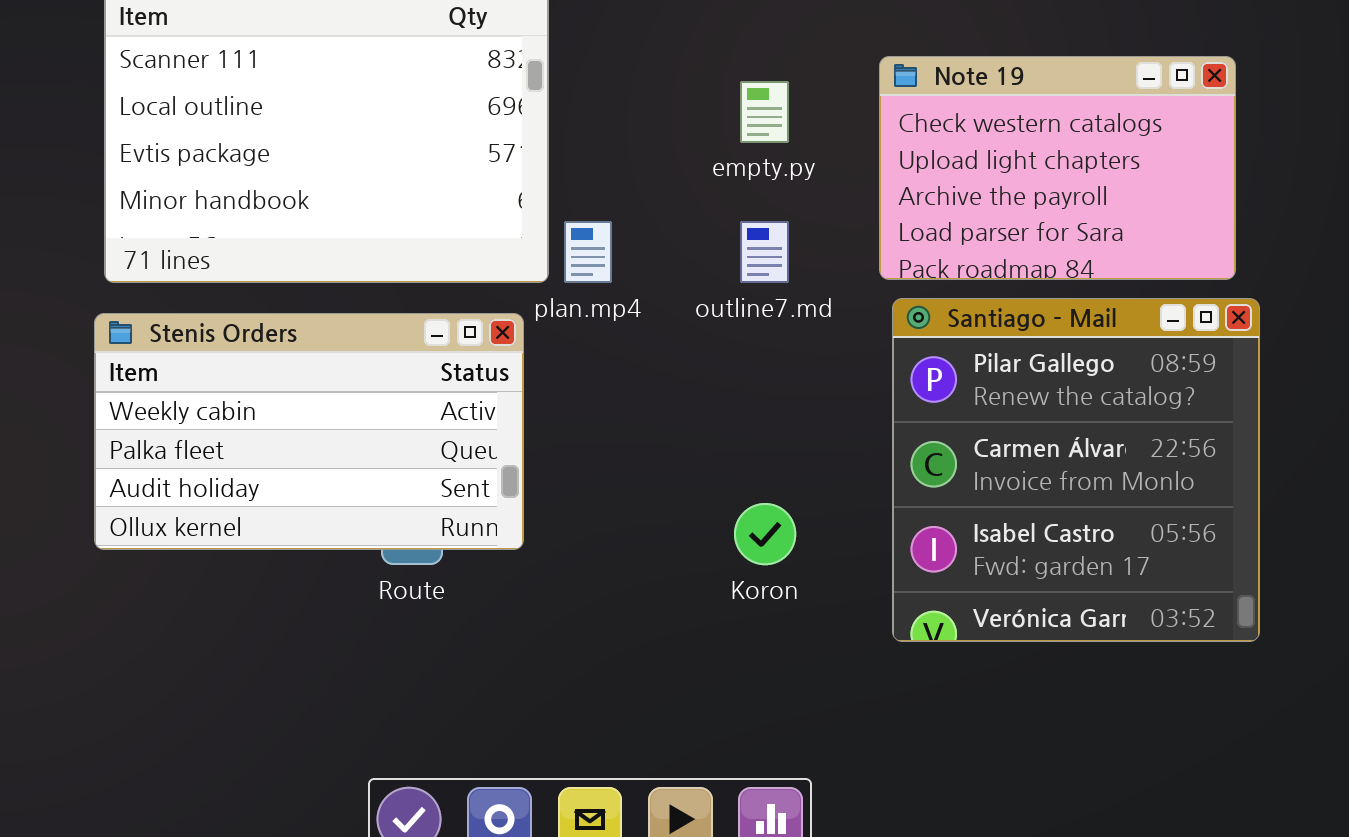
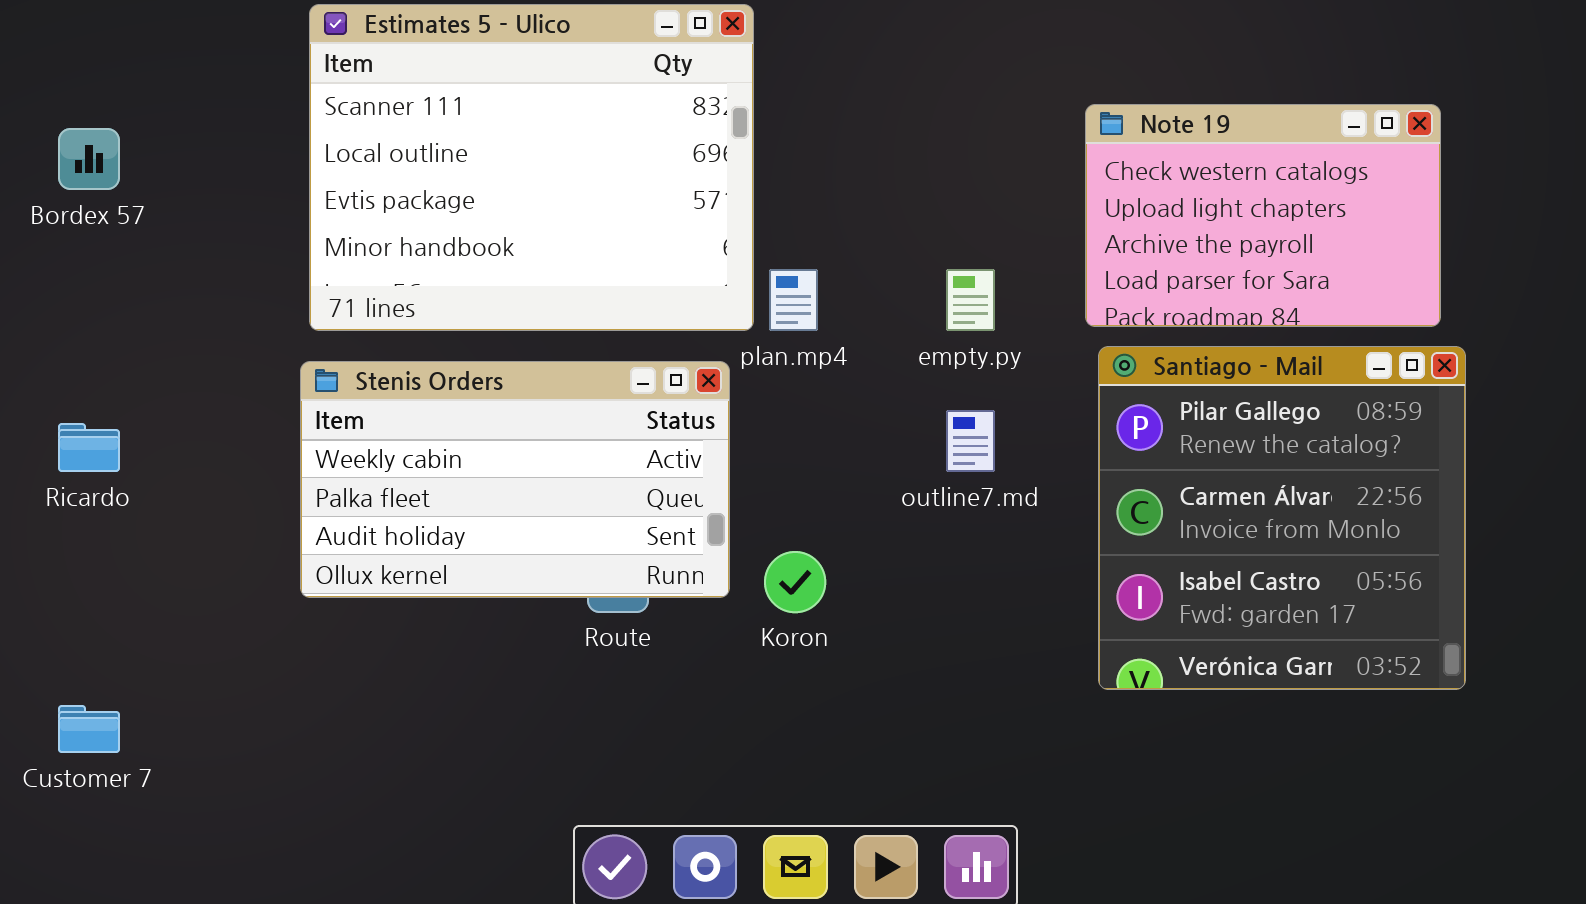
empty.py: [740,81,789,143] -> [946,269,995,331], moved
outline7.md: [740,221,789,283] -> [946,410,995,472], moved
Koron: [734,503,796,565] -> [764,551,826,613], moved

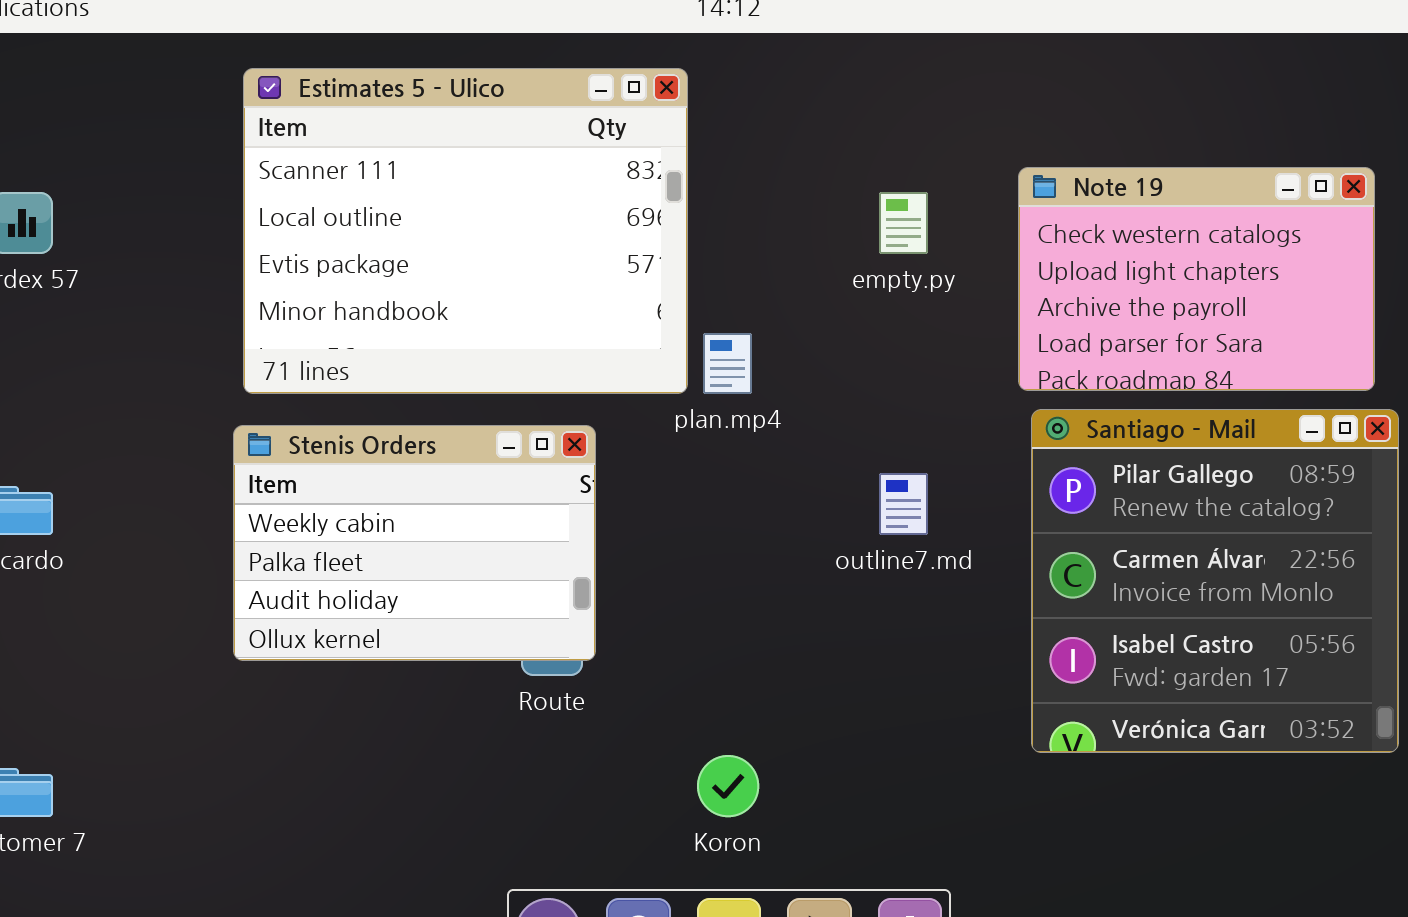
empty.py: [946,269,995,331] -> [879,192,928,254], moved
Stenis Orders: [300,361,730,598] -> [233,425,596,661], resized
Koron: [764,551,826,613] -> [697,755,759,817], moved

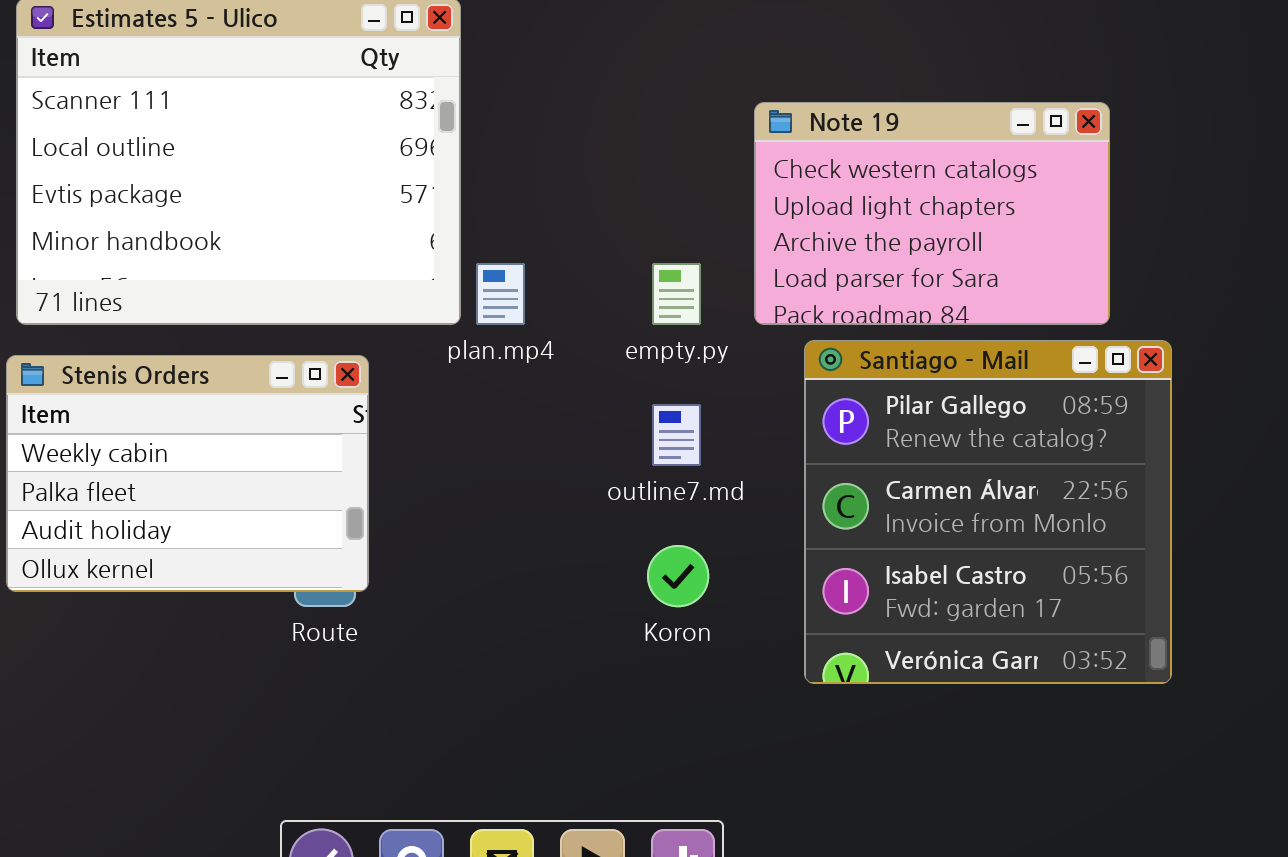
Note 19: [1018,167,1375,391] -> [754,102,1110,325], moved
empty.py: [879,192,928,254] -> [652,263,701,325], moved
Koron: [697,755,759,817] -> [647,545,709,607], moved

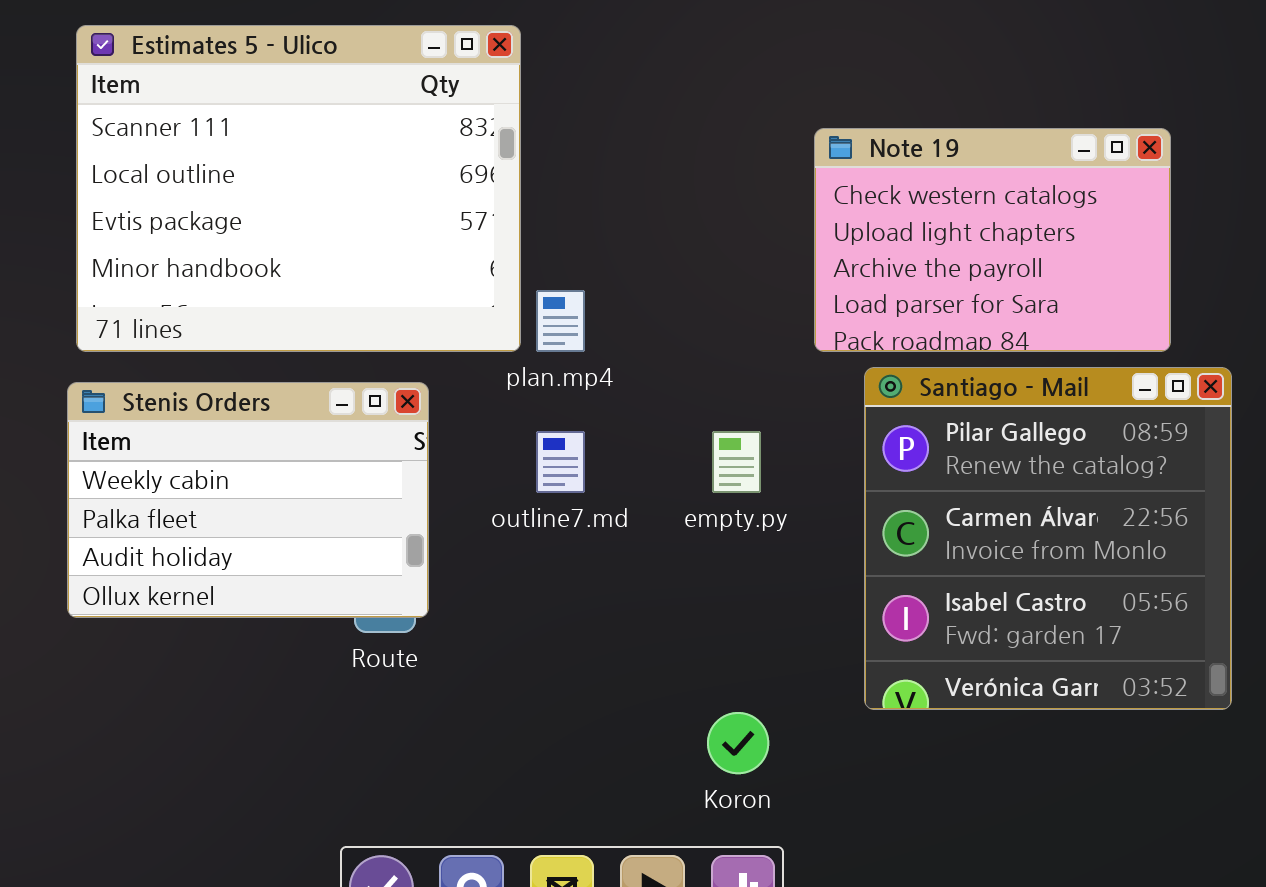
empty.py: [652,263,701,325] -> [712,431,761,493], moved
outline7.md: [652,404,701,466] -> [536,431,585,493], moved
Koron: [647,545,709,607] -> [707,712,769,774], moved

